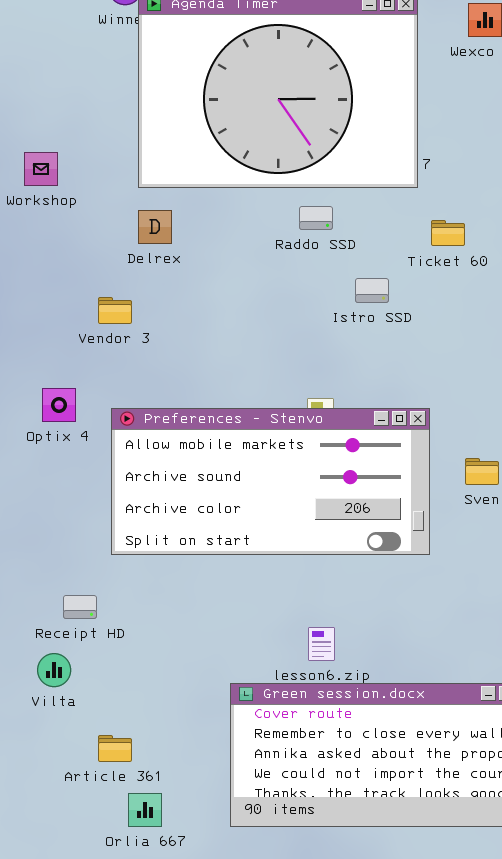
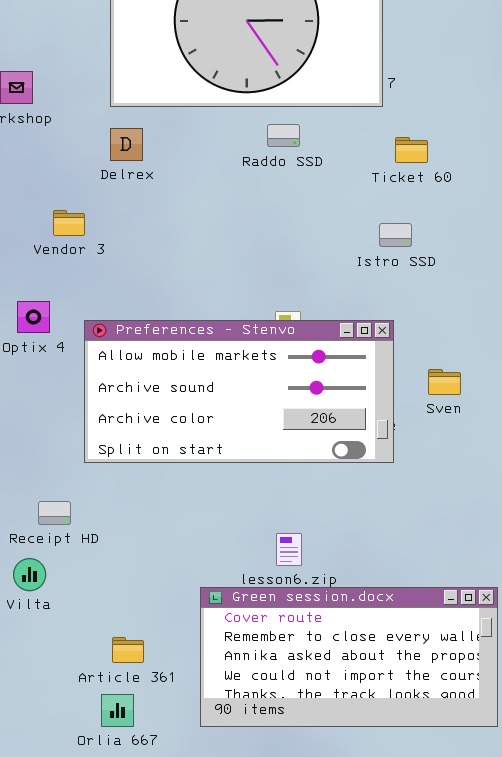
Istro SSD: [355,278,389,303] -> [379,223,412,247], moved
Vendor 3: [98,297,132,324] -> [53,210,85,236], moved
Article 361: [98,735,132,762] -> [112,637,144,663], moved

